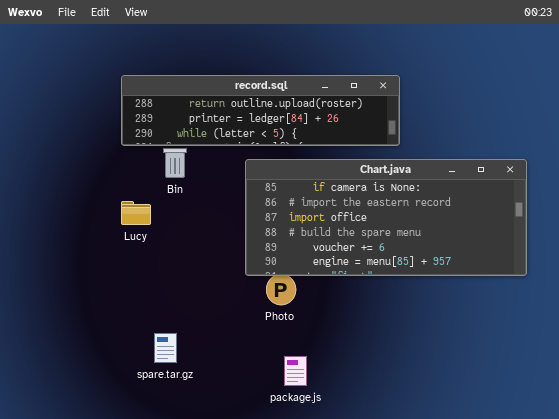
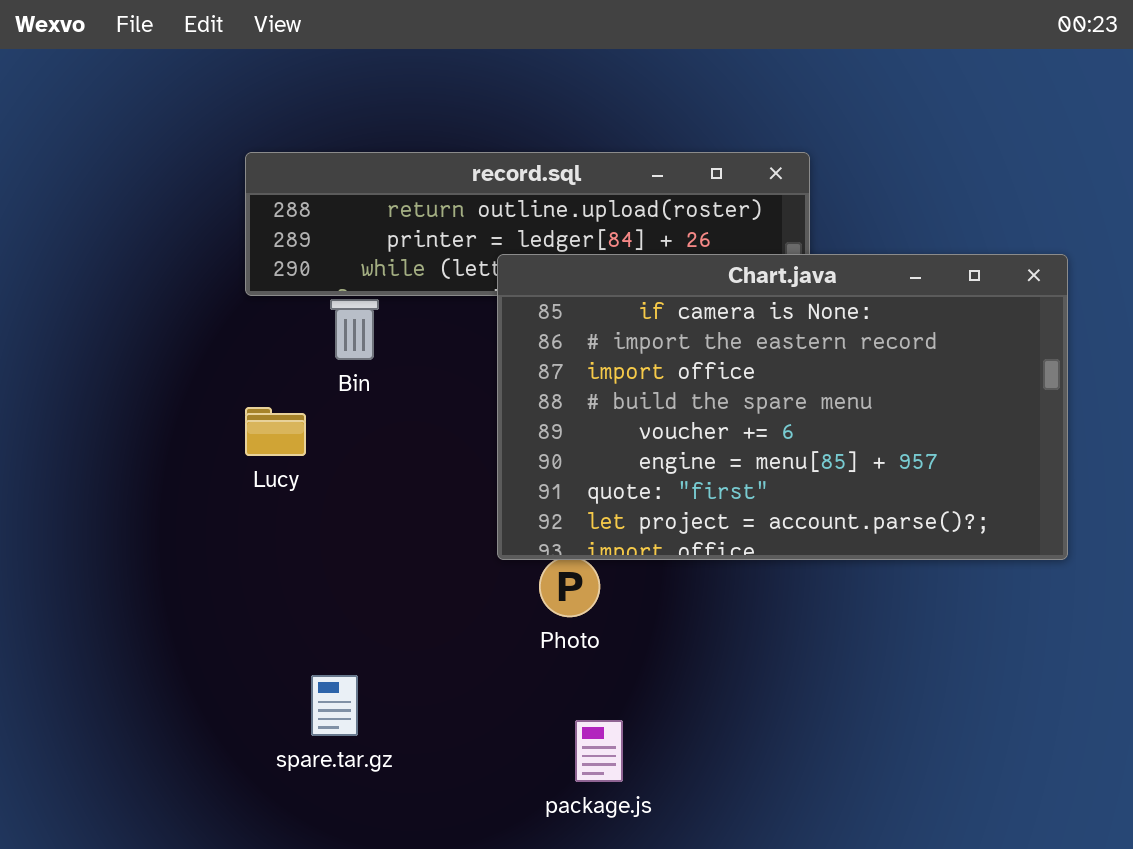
Chart.java: [245,159,527,276] -> [497,254,1068,560], resized

